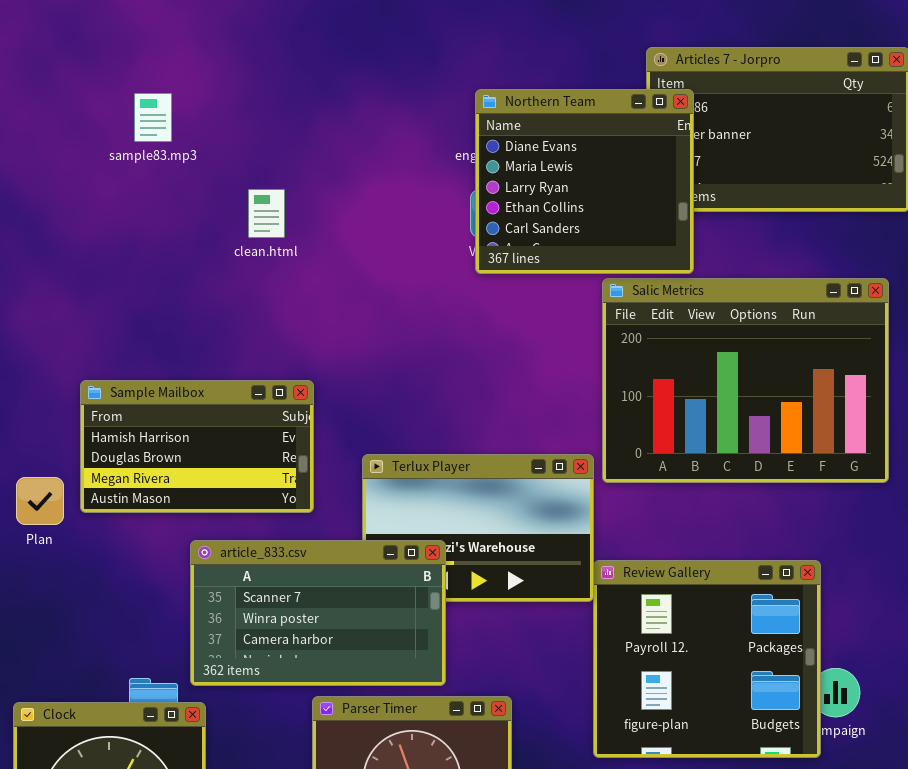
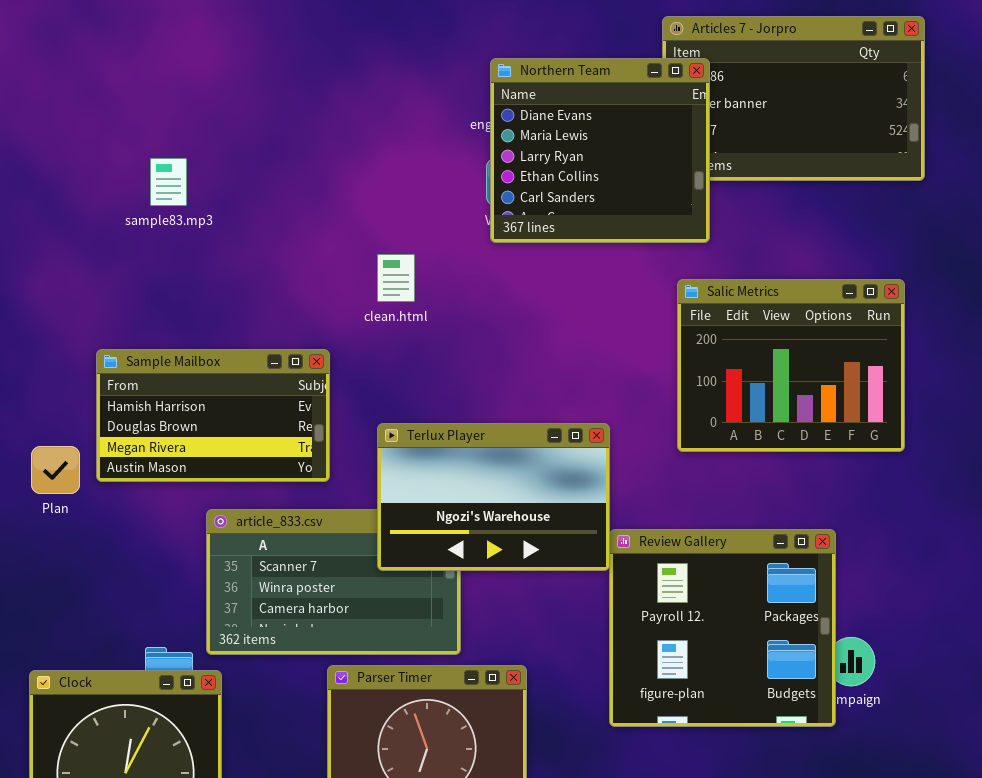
sample83.mp3: [134,93,172,142] -> [150,158,187,206], moved
clean.html: [248,189,285,238] -> [377,254,415,302], moved
Salic Metrics: [602,278,889,483] -> [677,279,905,452], resized
Terlux Player: [362,454,594,602] -> [377,423,610,571], raised

